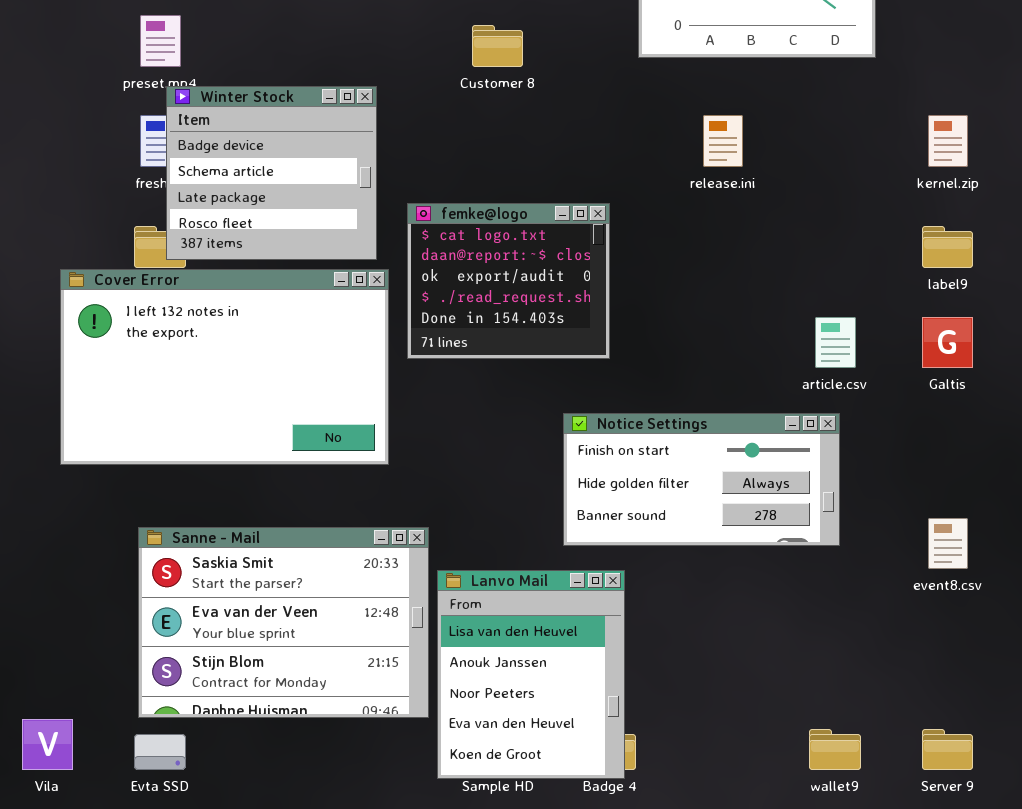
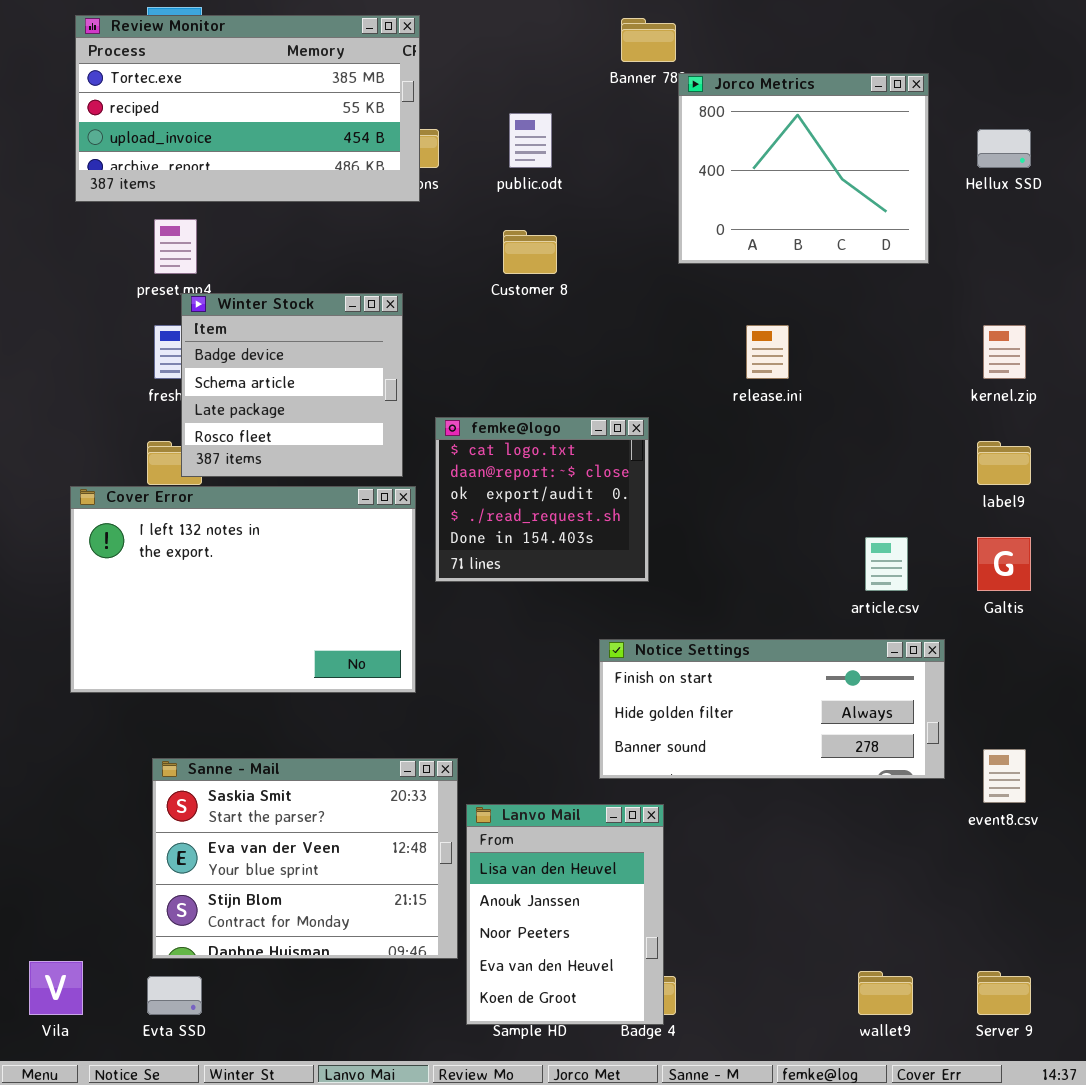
Notice Settings: [563,413,840,546] -> [599,639,945,779], resized

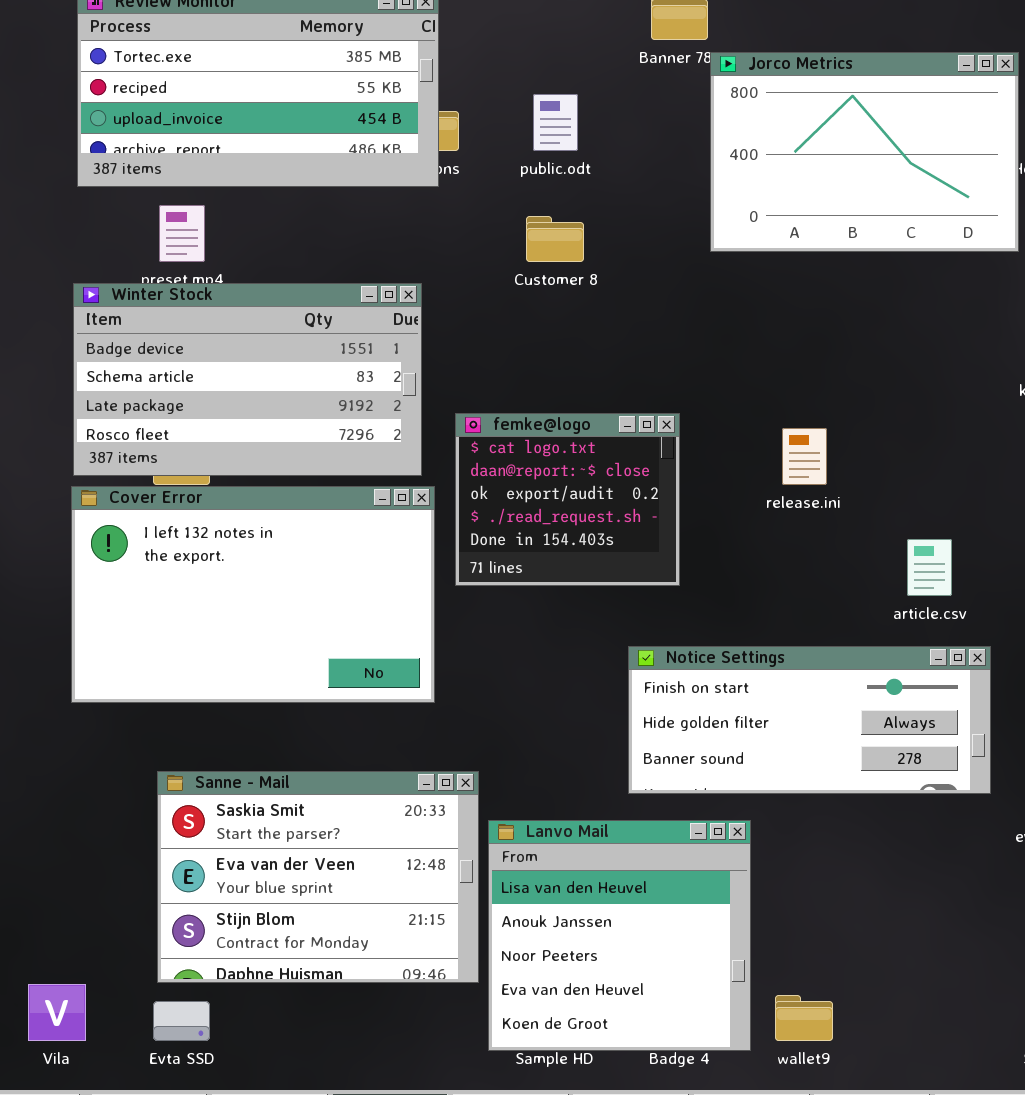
Jorco Metrics: [678,73,929,264] -> [710,52,1019,252], resized
Winter Stock: [181,293,403,477] -> [73,283,422,476], resized
release.ini: [746,325,789,379] -> [782,428,827,485], moved
Lanvo Mail: [466,804,664,1025] -> [488,820,751,1051], resized
wallet9: [858,971,913,1015] -> [775,995,833,1041], moved

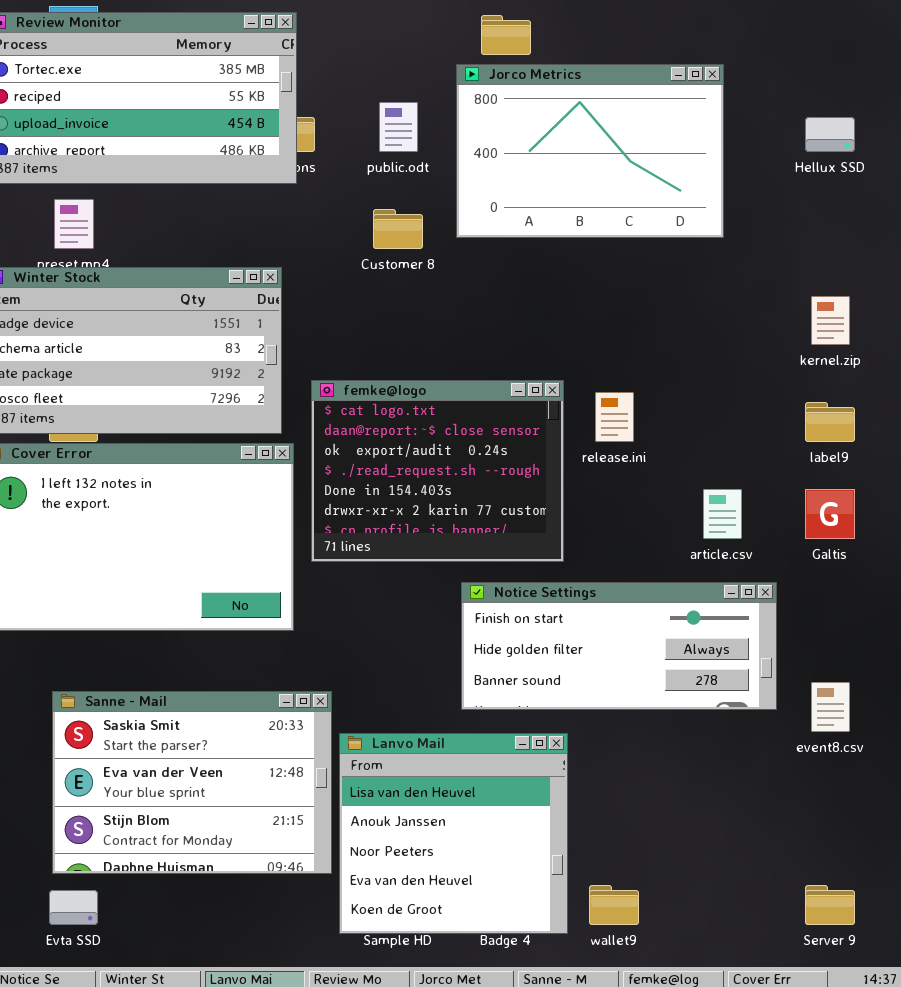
Jorco Metrics: [710,52,1019,252] -> [456,64,724,238], moved
femke@logo: [455,413,680,586] -> [311,380,564,562], resized

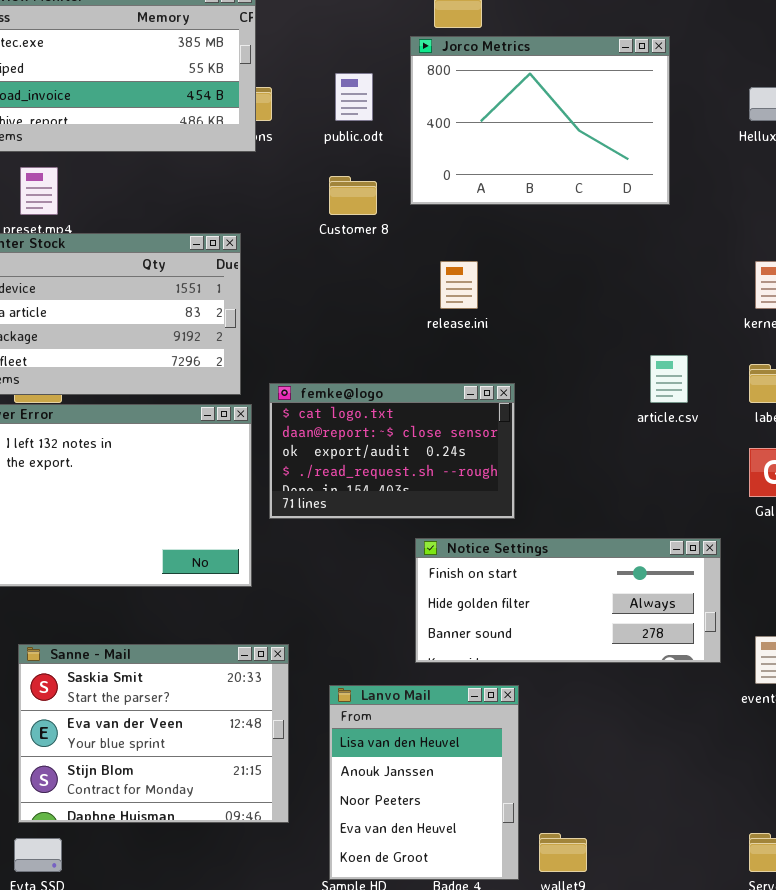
femke@logo: [311,380,564,562] -> [269,383,515,519], resized
release.ini: [595,392,634,442] -> [440,261,478,309], moved
article.csv: [703,489,742,539] -> [650,355,688,403], moved
Lanvo Mail: [339,733,568,934] -> [329,685,519,880], resized

